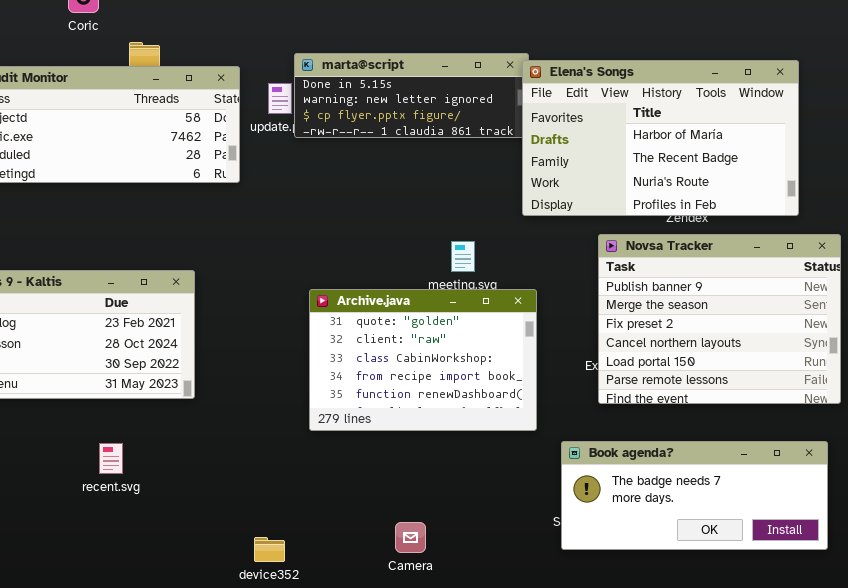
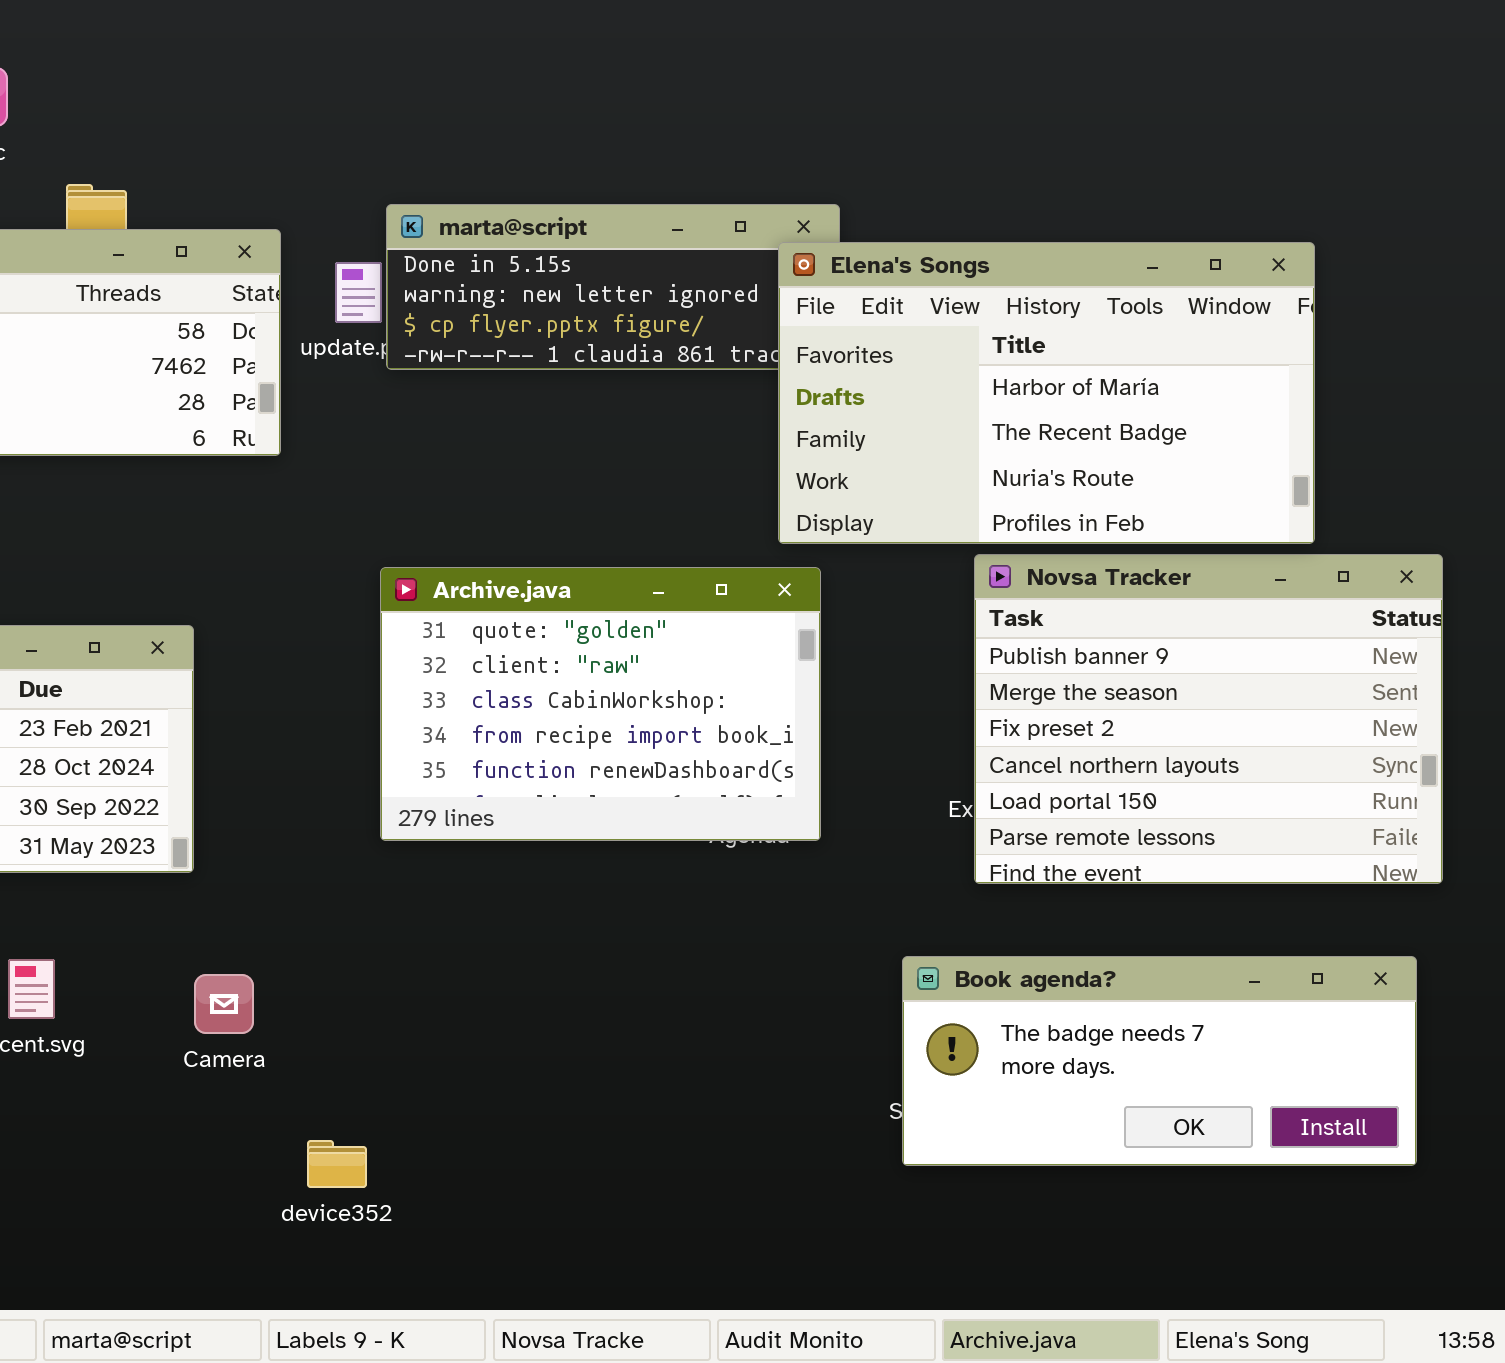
Elena's Songs: [522,60,799,216] -> [778,242,1315,544], moved
Archive.java: [309,289,537,431] -> [380,567,821,841], moved
Camera: [395,522,426,553] -> [194,974,254,1034], moved

